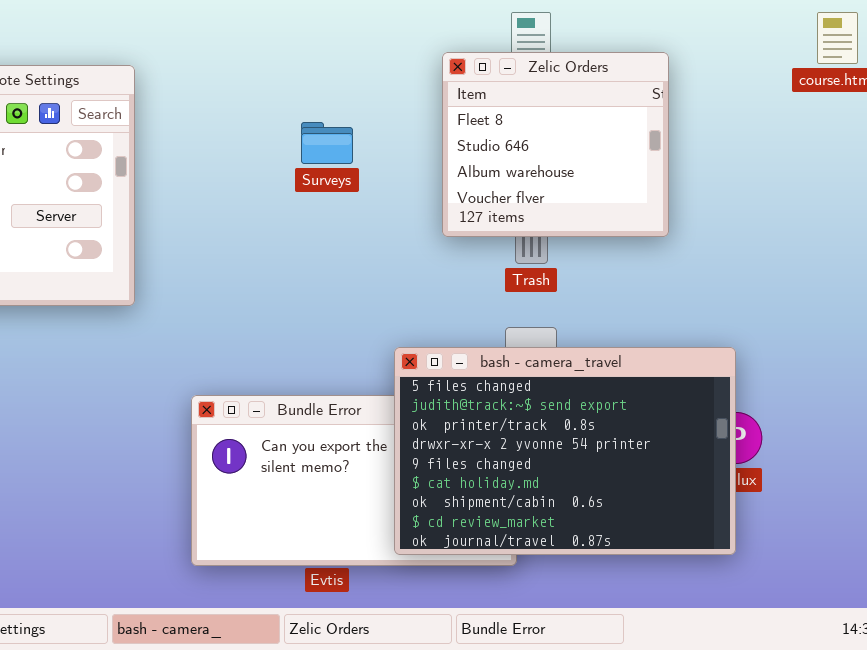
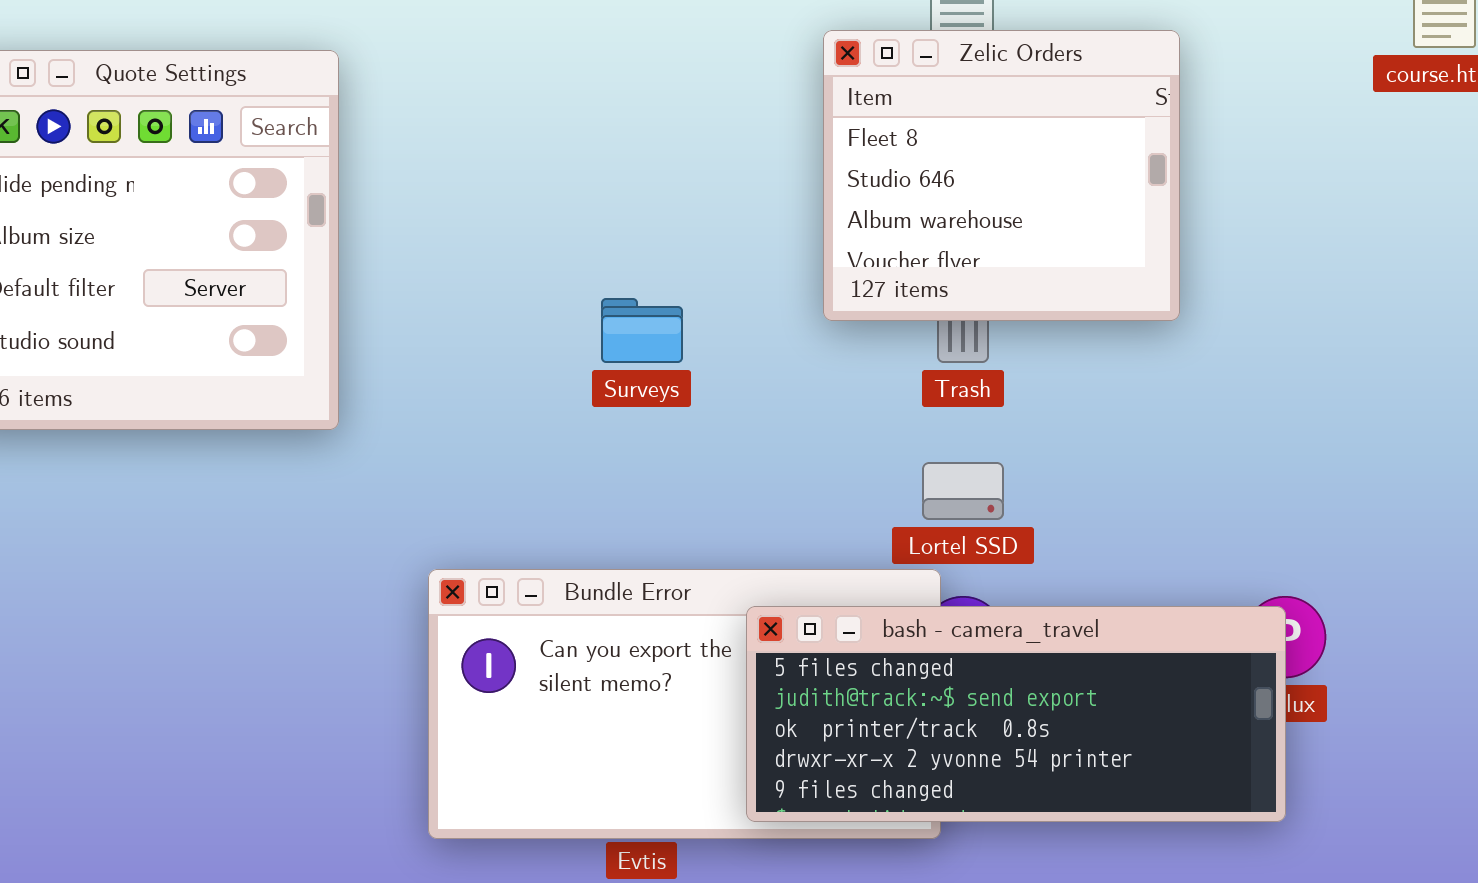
Surveys: [301,122,353,164] -> [601,298,683,363], moved
bash - camera_travel: [394,347,736,555] -> [746,606,1286,822], resized

